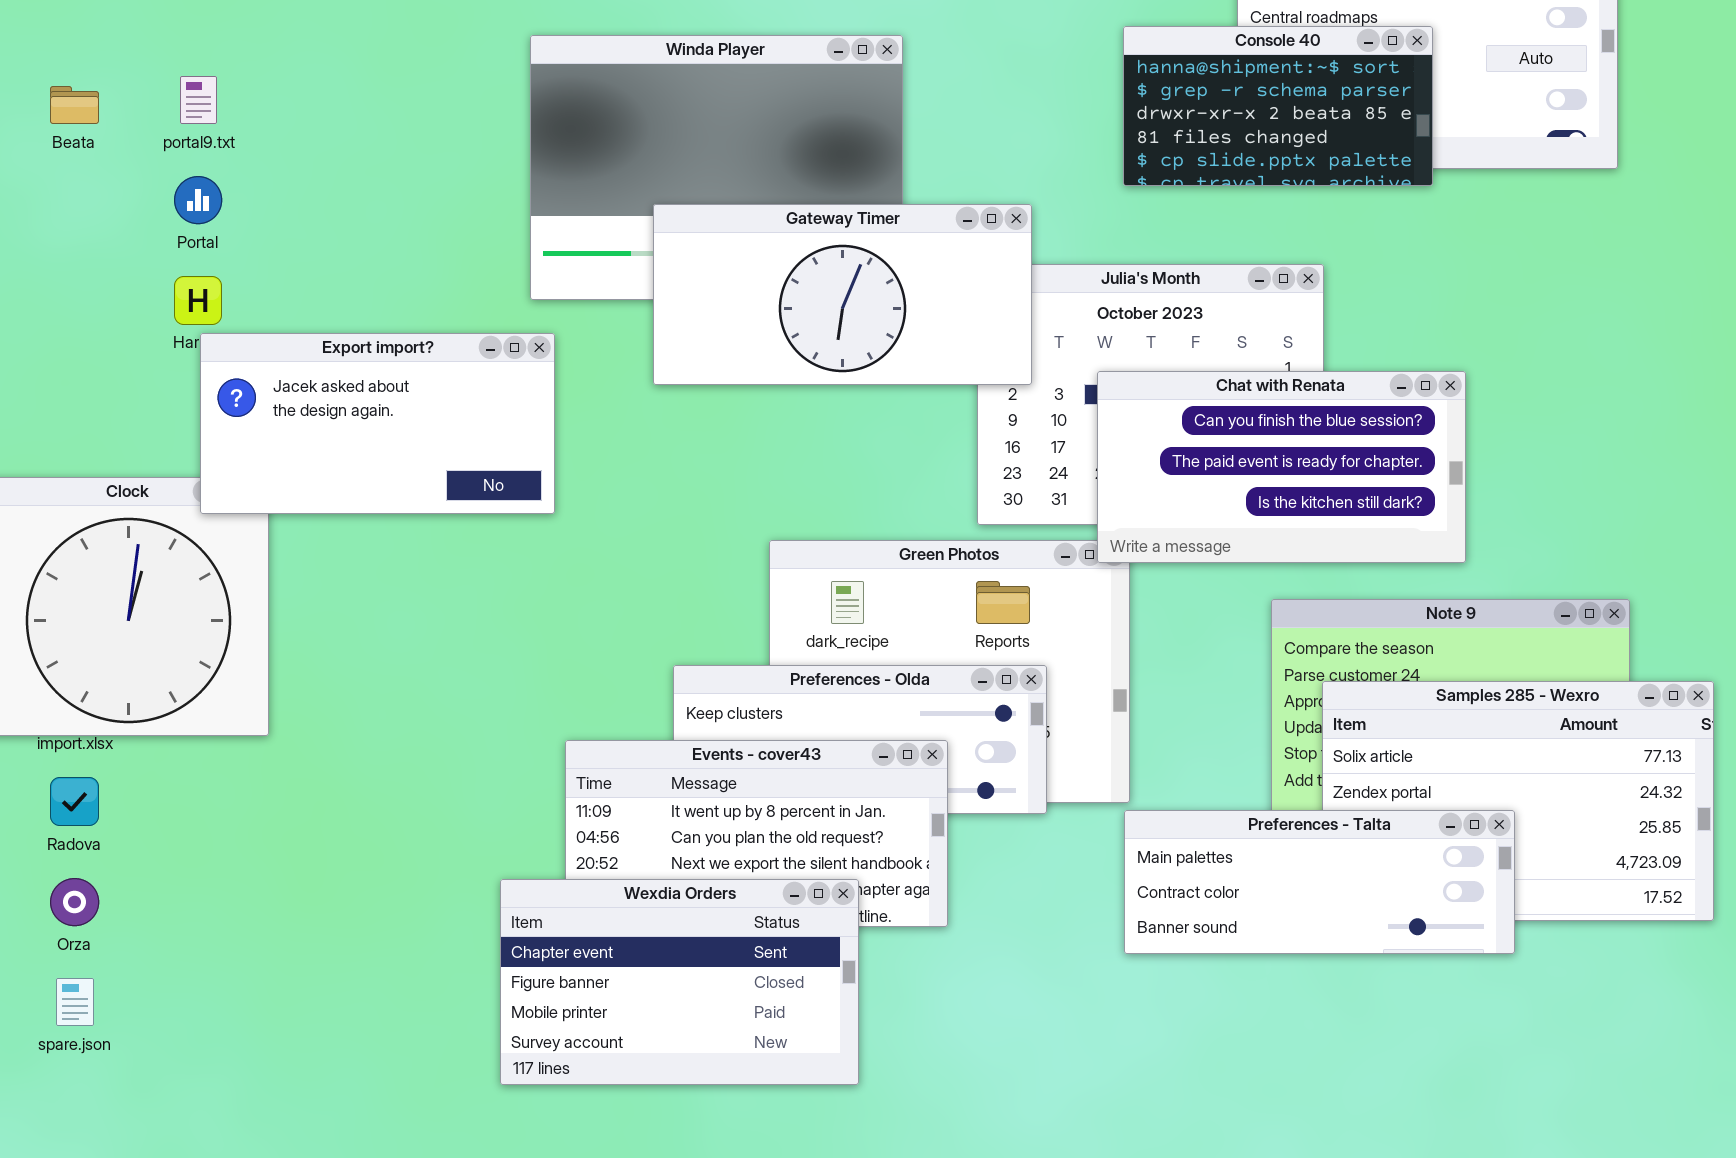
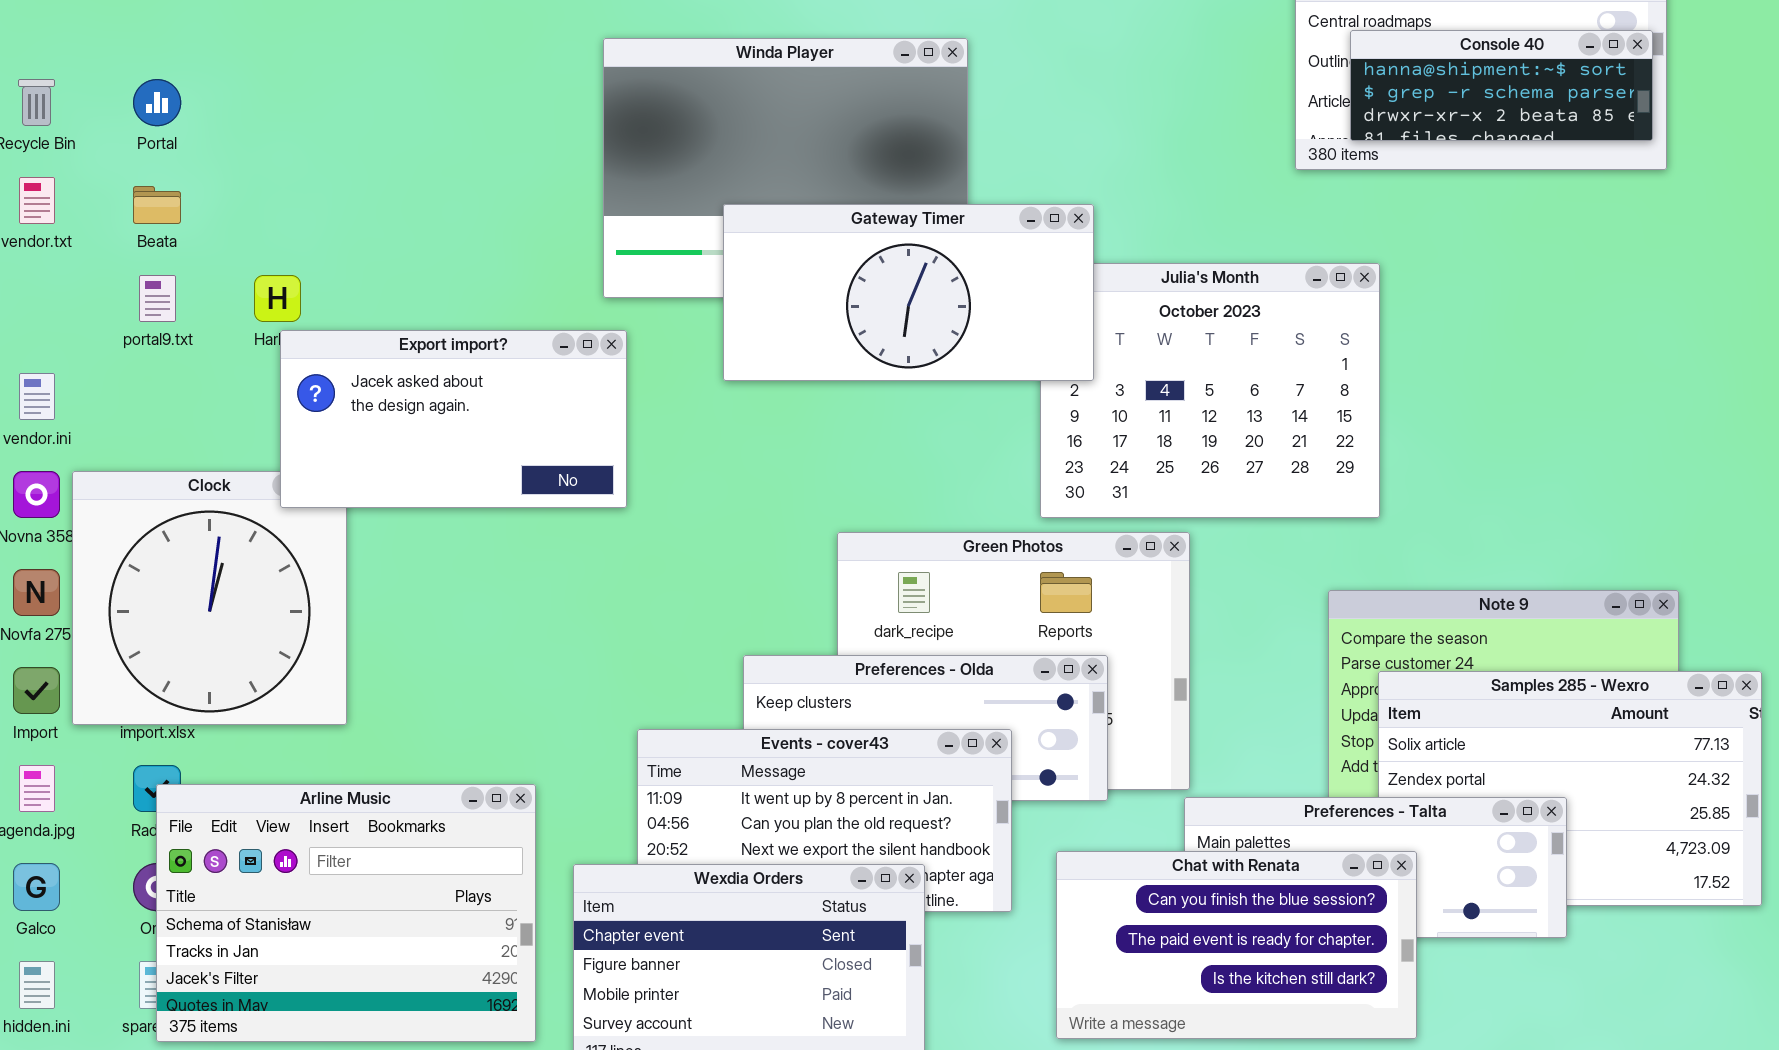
Console 40: [1123,26,1433,186] -> [1350,30,1653,141], moved, resized
portal9.txt: [180,76,217,124] -> [139,275,176,322], moved
Beata: [50,86,99,124] -> [133,186,181,224], moved
Portal: [174,176,222,224] -> [133,79,181,126], moved
Chat with Renata: [1097,371,1466,563] -> [1056,851,1417,1039], moved
Arline Music: none -> [156,784,536,1042], opened

